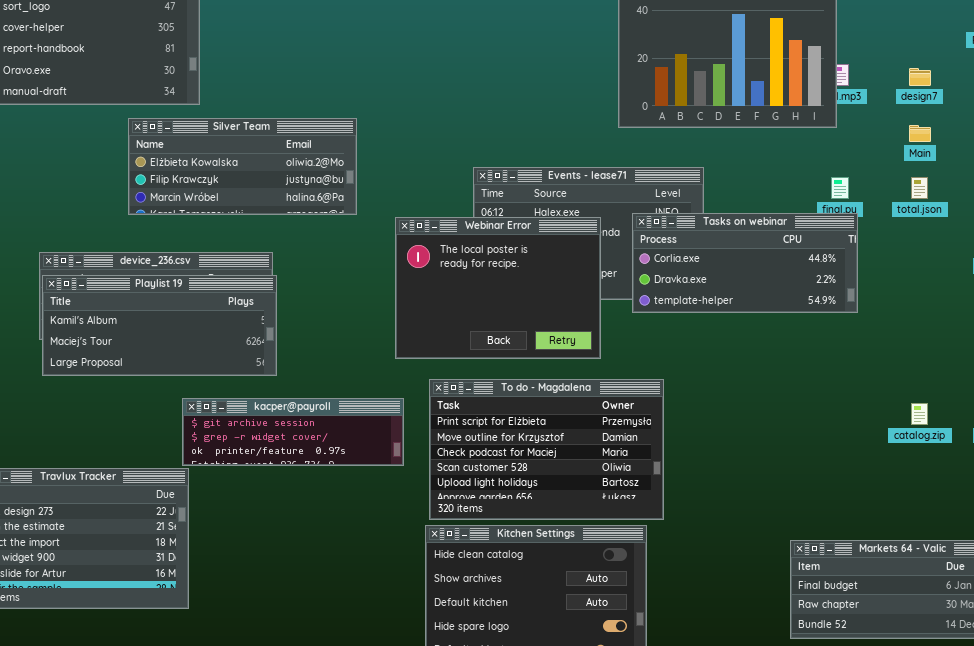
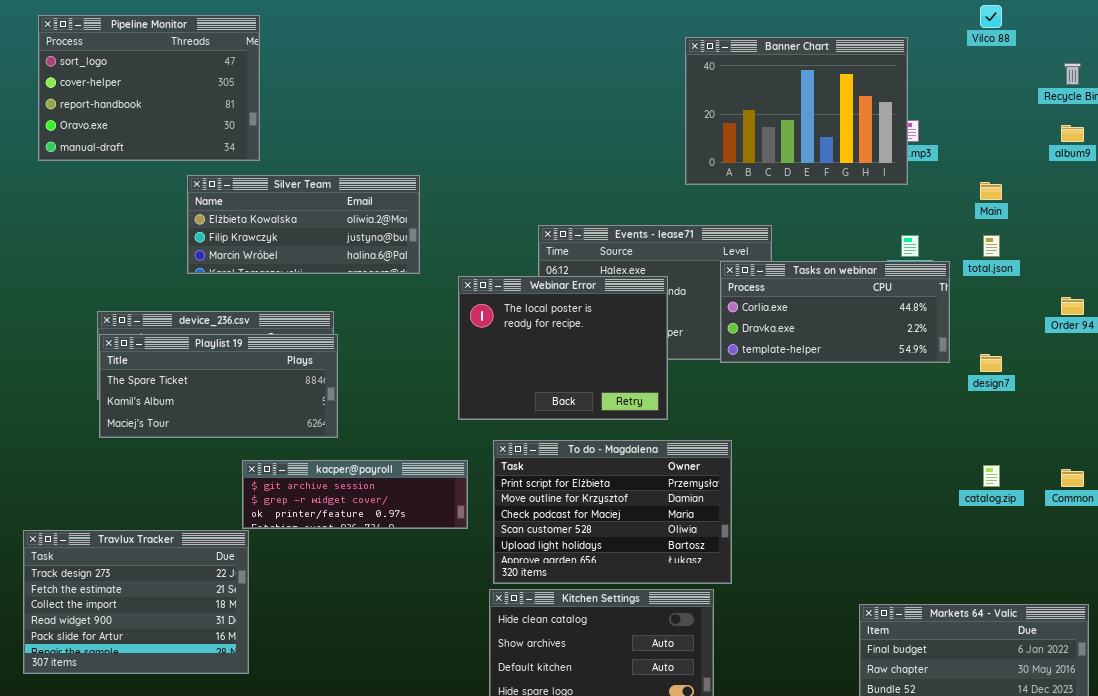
design7: [909,68,931,86] -> [980,354,1002,372], moved
Tasks on webinar: [632,213,858,313] -> [720,261,950,363], moved
Playlist 19: [42,275,277,376] -> [99,334,338,438], scrolled up 1 row

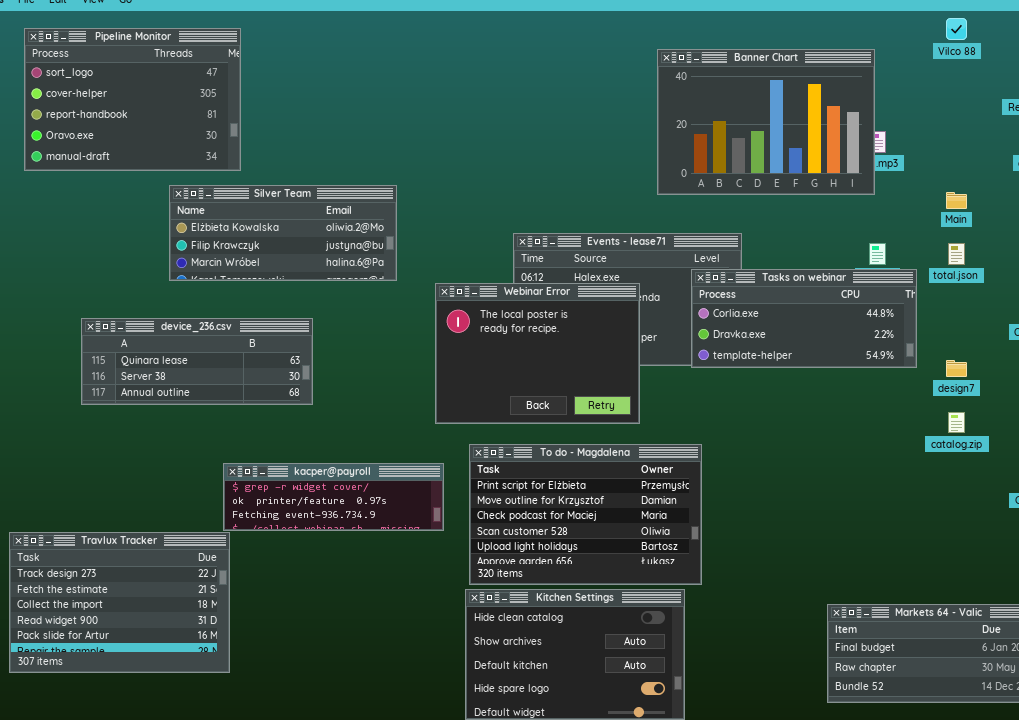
Playlist 19: [99,334,338,438] -> none, closed
kacper@payroll: [242,460,468,529] -> [223,463,444,531], scrolled down 1 row
catalog.zip: [983,465,1000,487] -> [948,412,965,433], moved

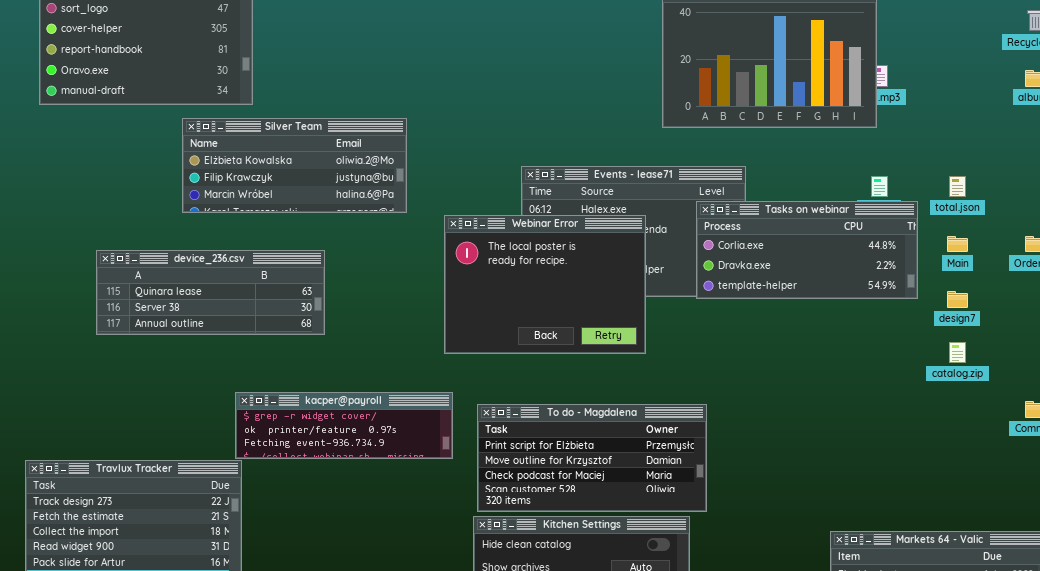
Main: [946,192,967,209] -> [947,236,968,252], moved
To do - Magdalena: [469,444,702,585] -> [477,404,707,512], resized

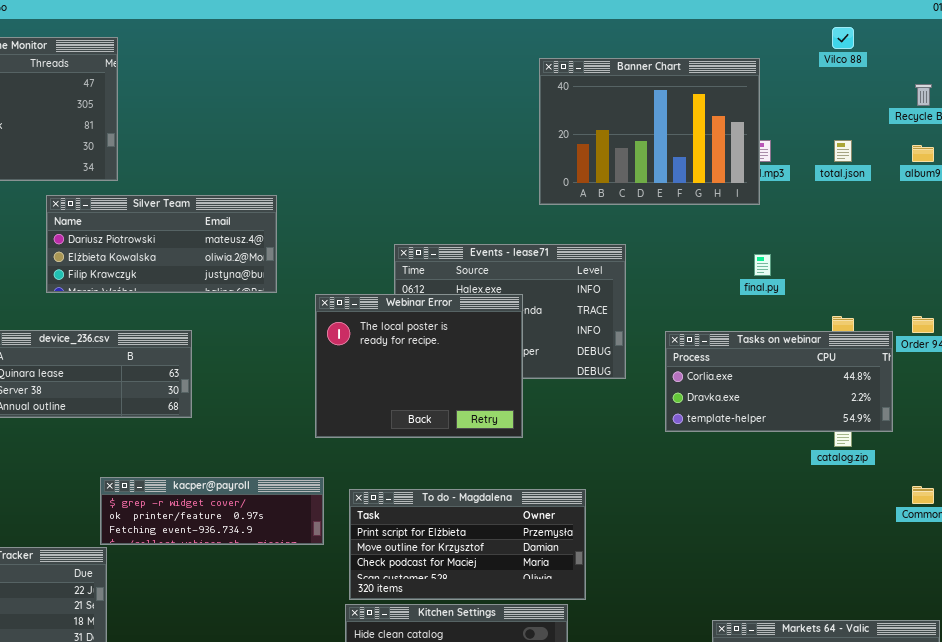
Silver Team: [182,118,407,213] -> [46,195,277,293], scrolled up 1 row
total.json: [949,176,966,197] -> [834,140,852,162], moved
Tasks on webinar: [696,201,918,299] -> [665,331,893,432], moved

